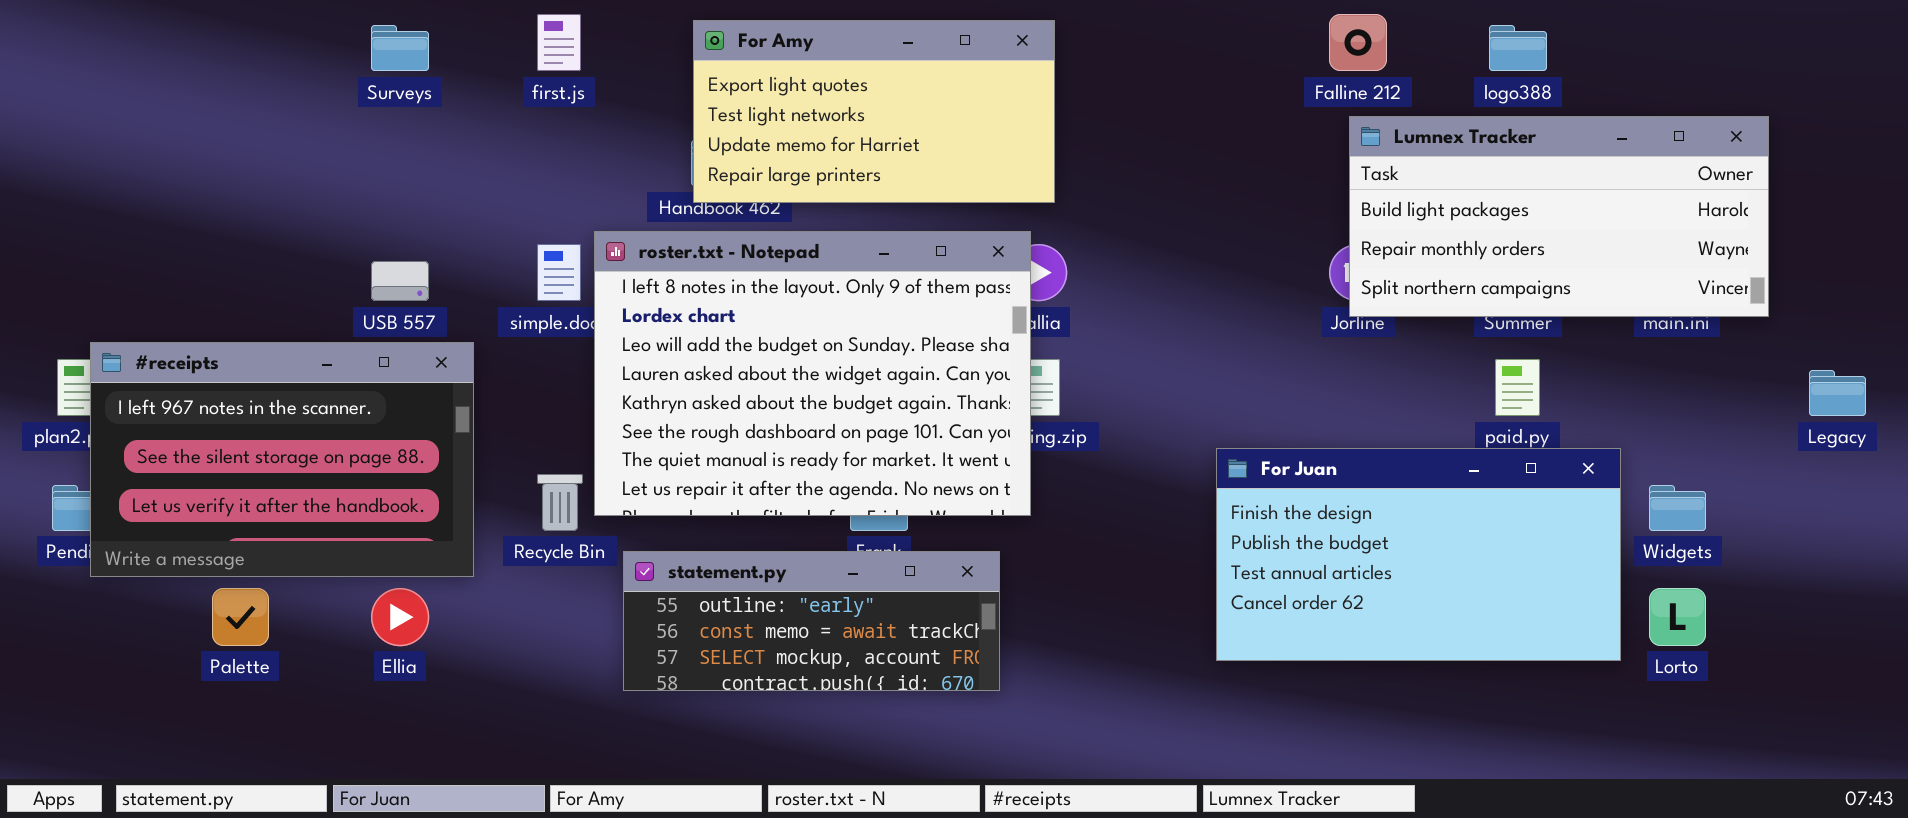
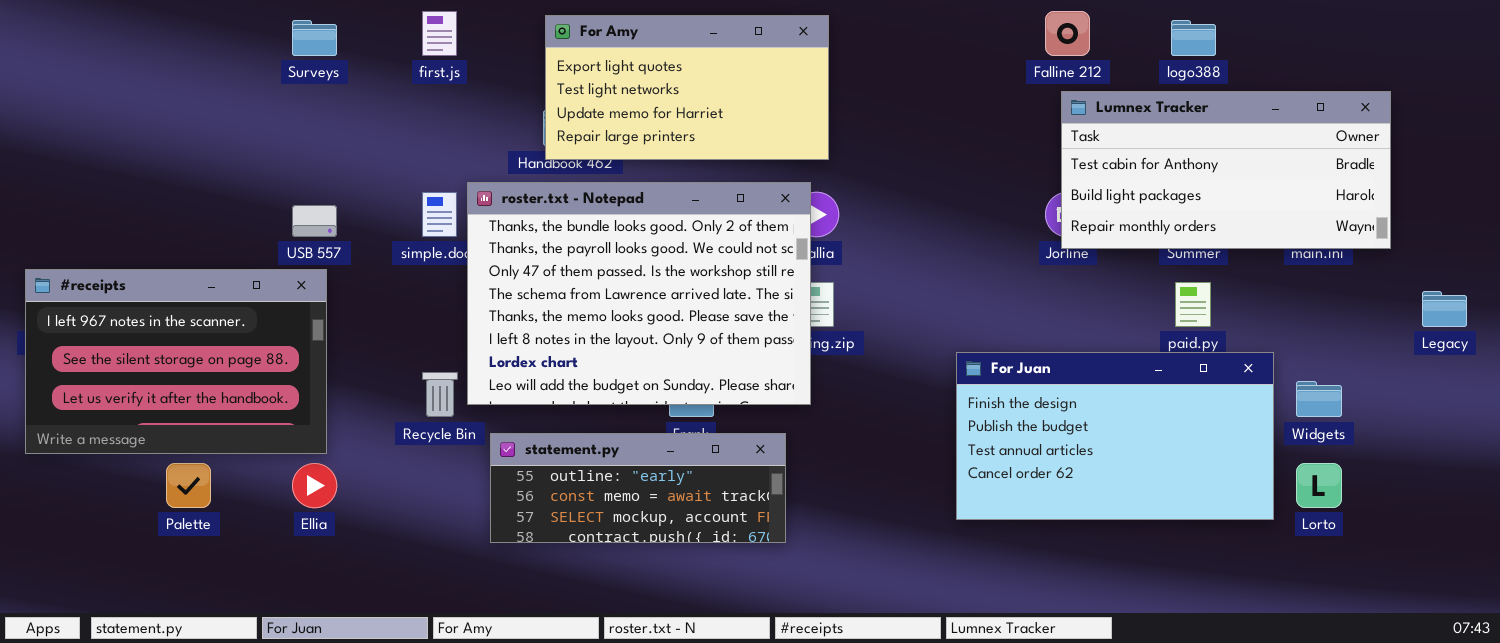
Lumnex Tracker: [1349,116,1769,317] -> [1061,91,1391,249], scrolled up 1 row
roster.txt - Notepad: [594,231,1031,516] -> [467,182,811,405], scrolled up 5 rows
#receipts: [90,342,474,577] -> [25,269,327,454], moved

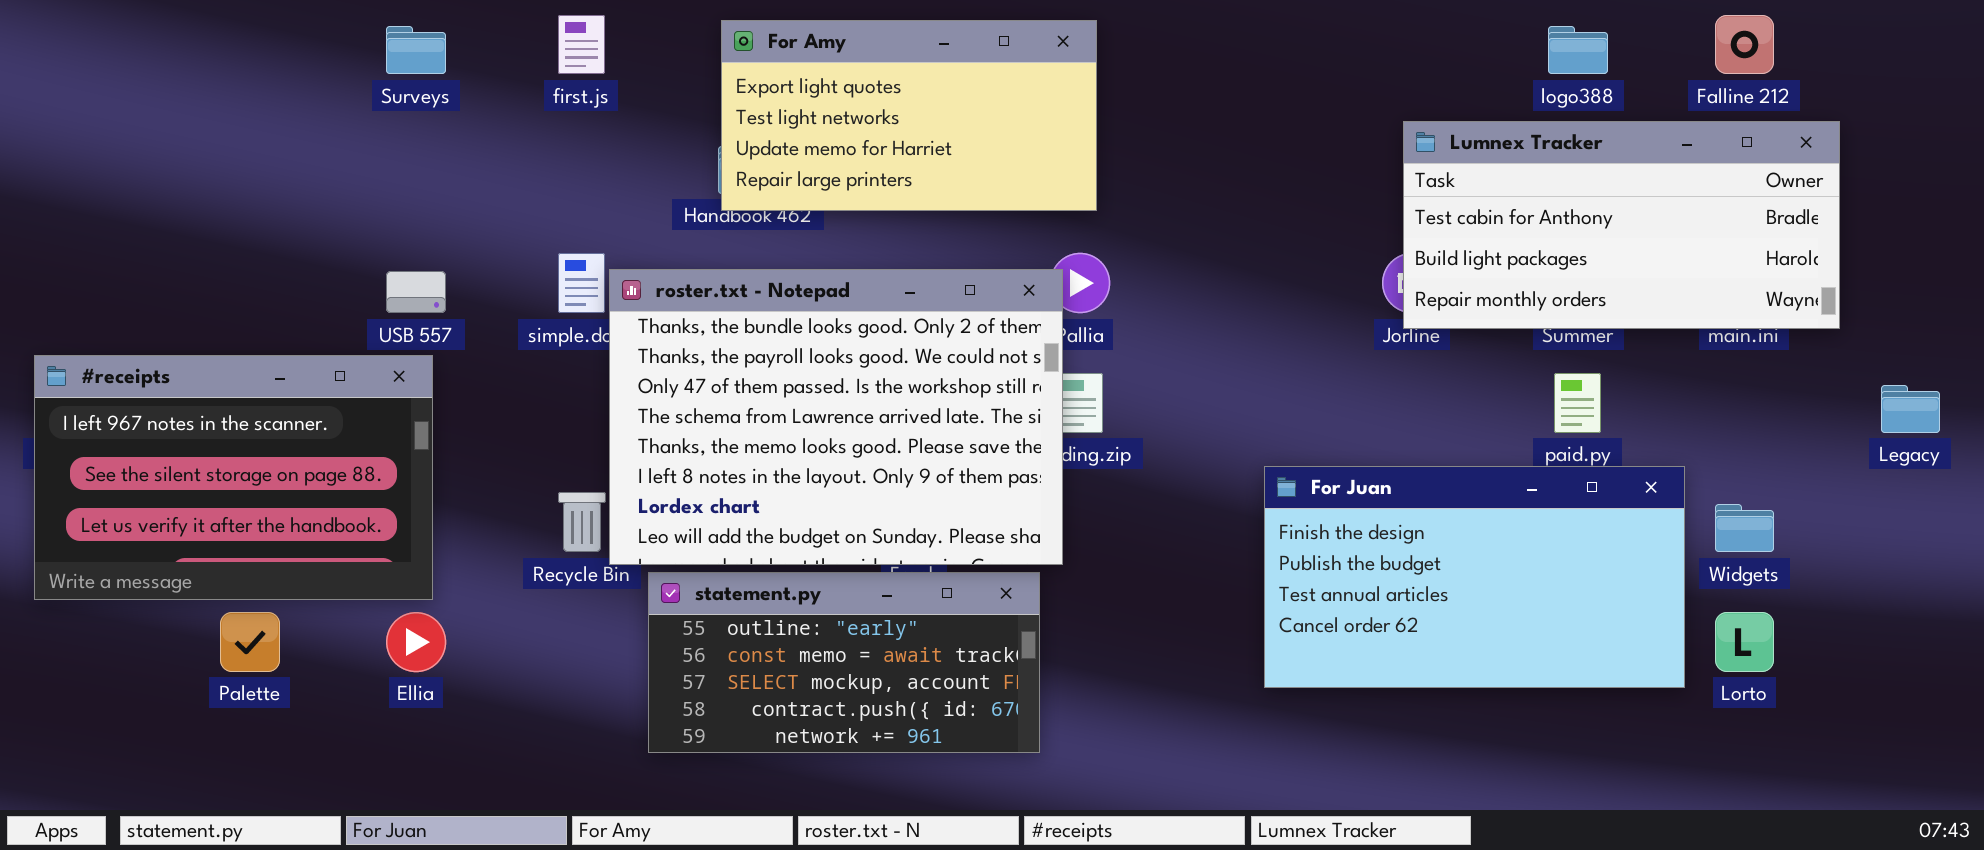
Falline 212: [1045,11,1090,56] -> [1715,15,1774,74], moved
roster.txt - Notepad: [467,182,811,405] -> [609,269,1063,565], moved
statement.py: [490,433,786,543] -> [648,572,1040,753], resized

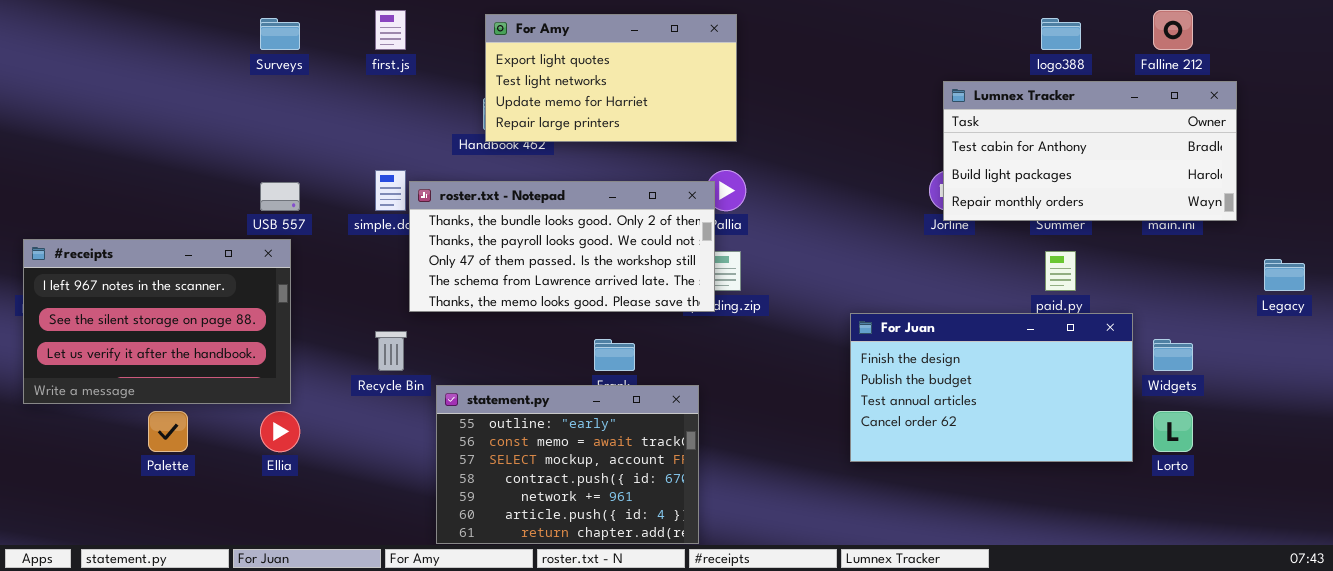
roster.txt - Notepad: [609,269,1063,565] -> [409,181,715,312], resized
statement.py: [648,572,1040,753] -> [436,385,699,544], resized

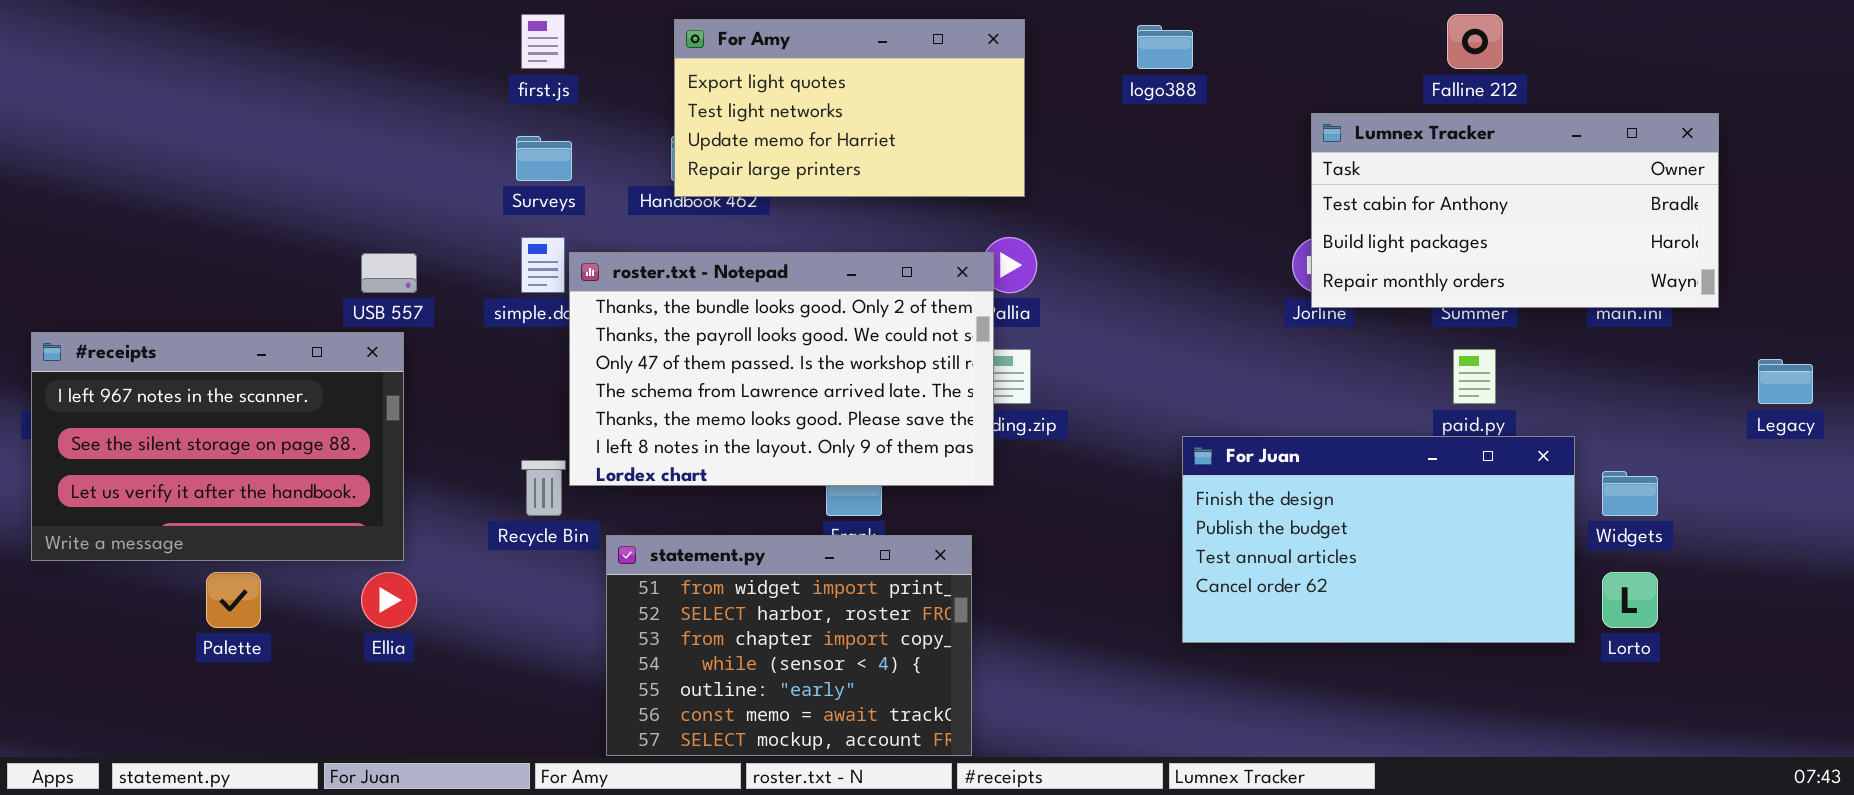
Falline 212: [1153,10,1193,50] -> [1447,14,1503,69], moved
Surveys: [260,18,300,50] -> [516,136,572,181], moved
logo388: [1041,18,1081,50] -> [1137,25,1193,69], moved
roster.txt - Notepad: [409,181,715,312] -> [569,252,994,486], resized
statement.py: [436,385,699,544] -> [606,535,972,756], scrolled up 4 rows

